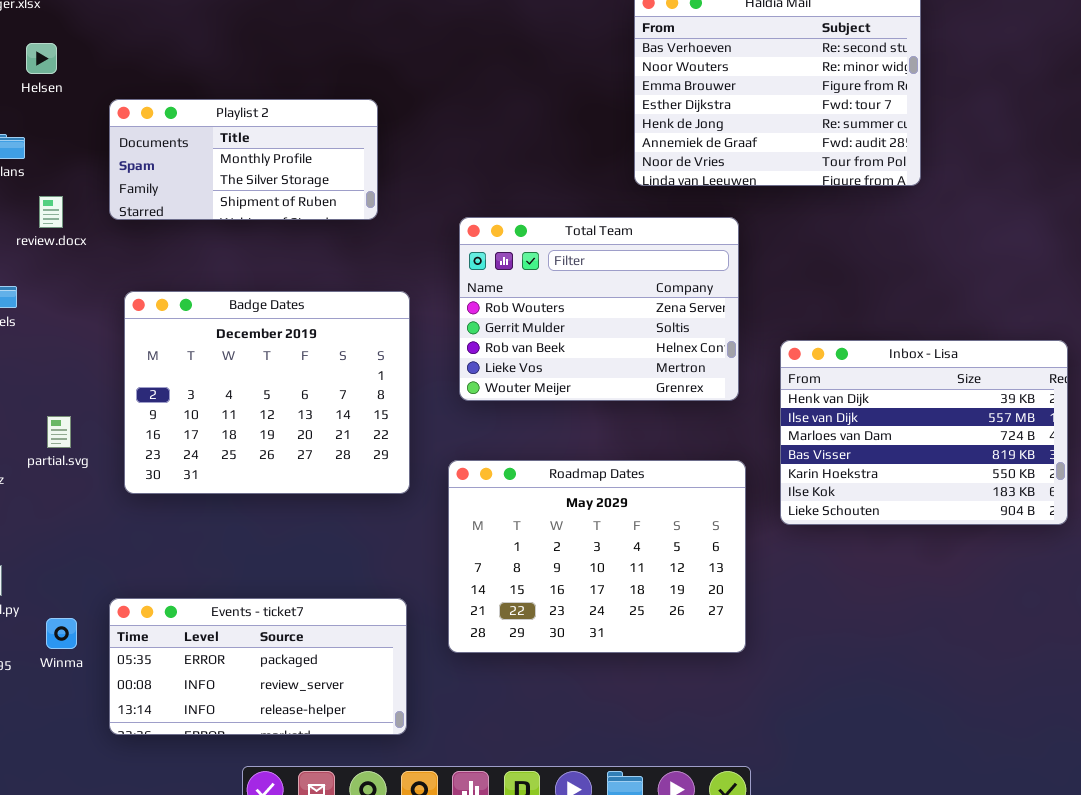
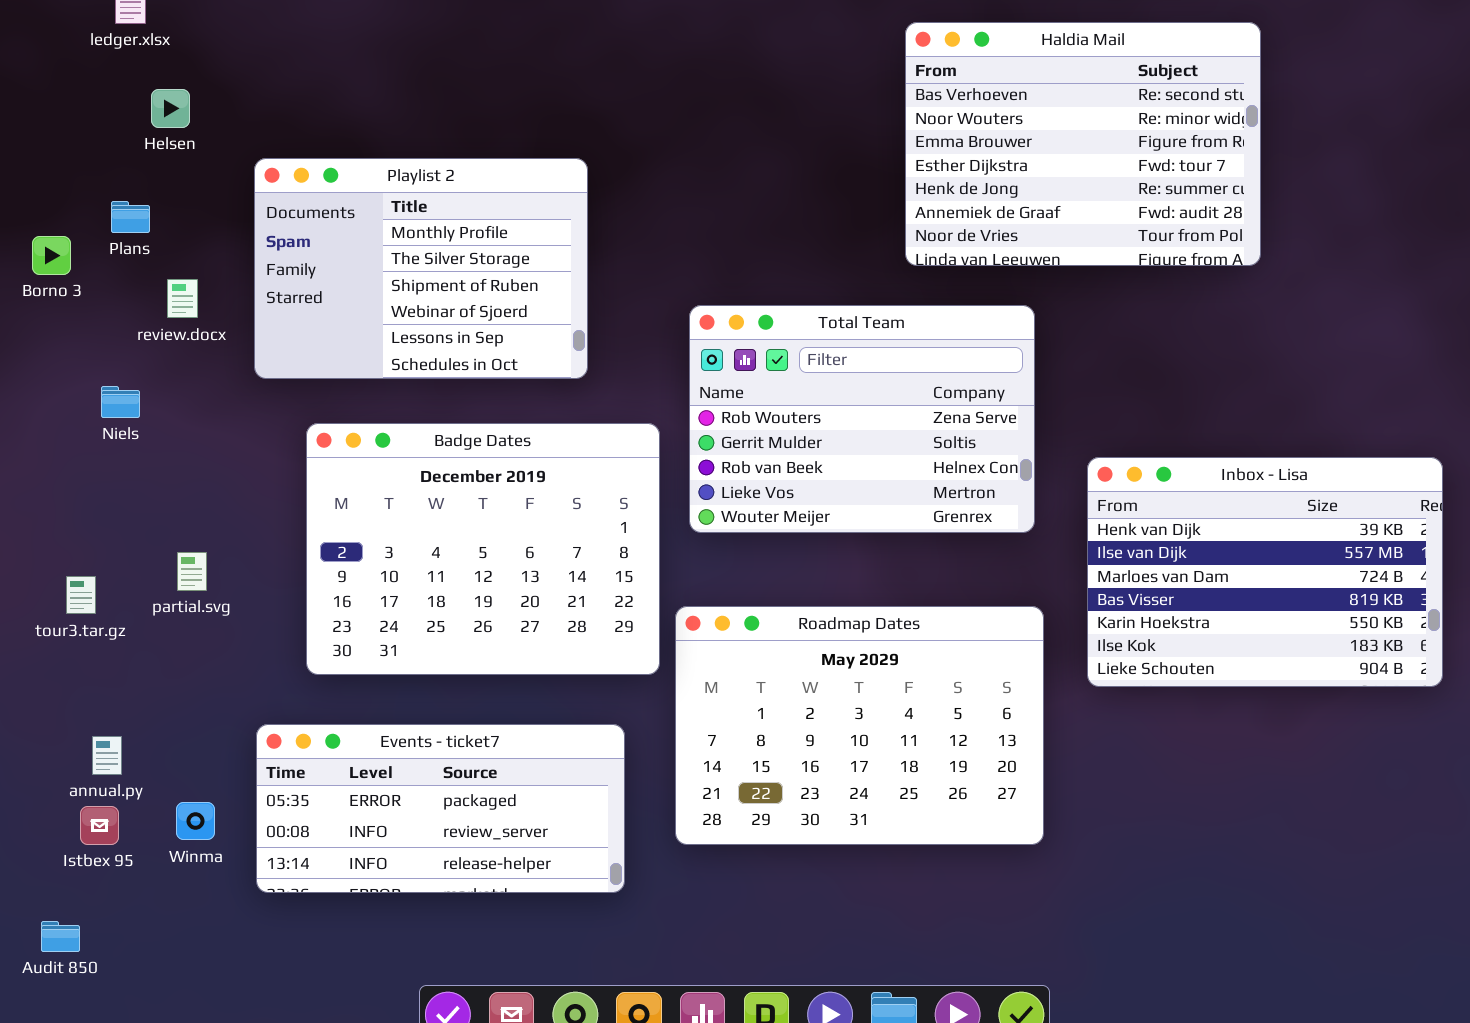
Playlist 2: [109,99,378,220] -> [254,158,588,379], resized
Badge Dates: [124,291,410,494] -> [306,423,660,675], moved
Events - ticket7: [109,598,407,735] -> [256,724,625,893], moved

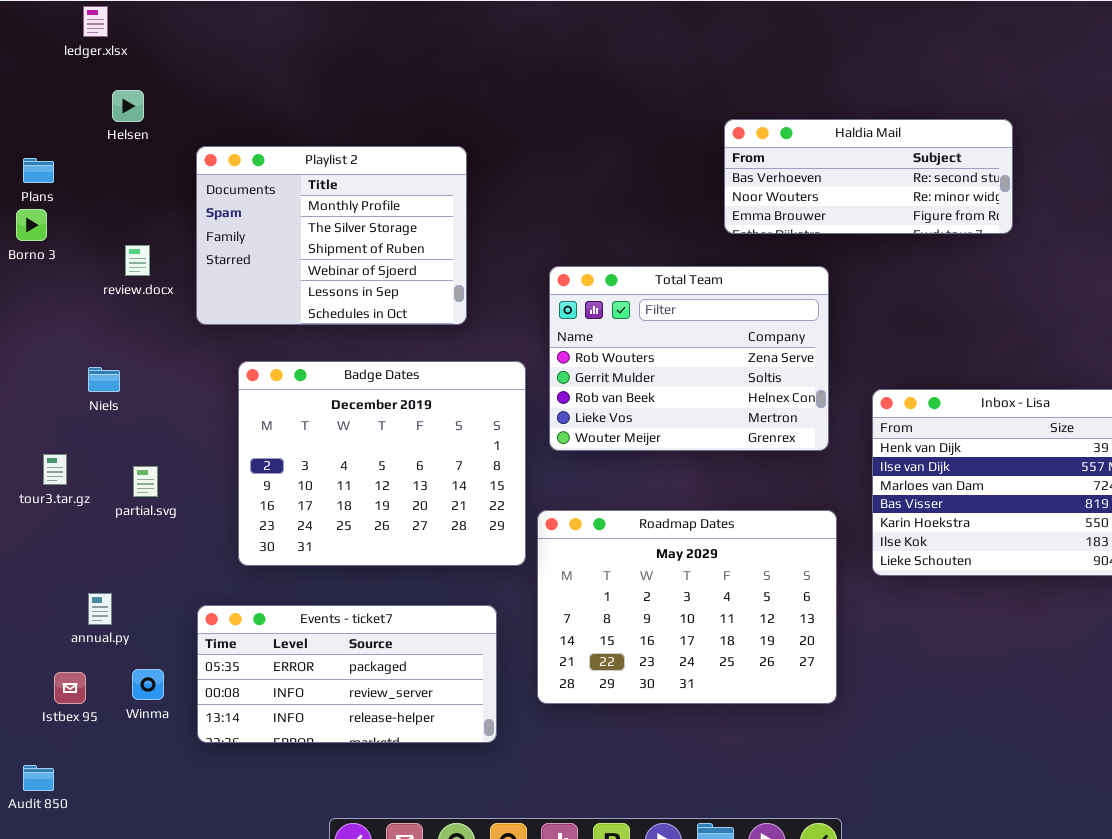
Haldia Mail: [905,22,1261,266] -> [724,119,1013,234], resized
Plans: [111,201,150,233] -> [23,158,54,183], moved
Niels: [101,386,140,418] -> [88,367,120,392], moved
tour3.tar.gz: [66,576,96,614] -> [43,454,67,485], moved
annual.py: [92,736,122,775] -> [88,593,112,625], moved

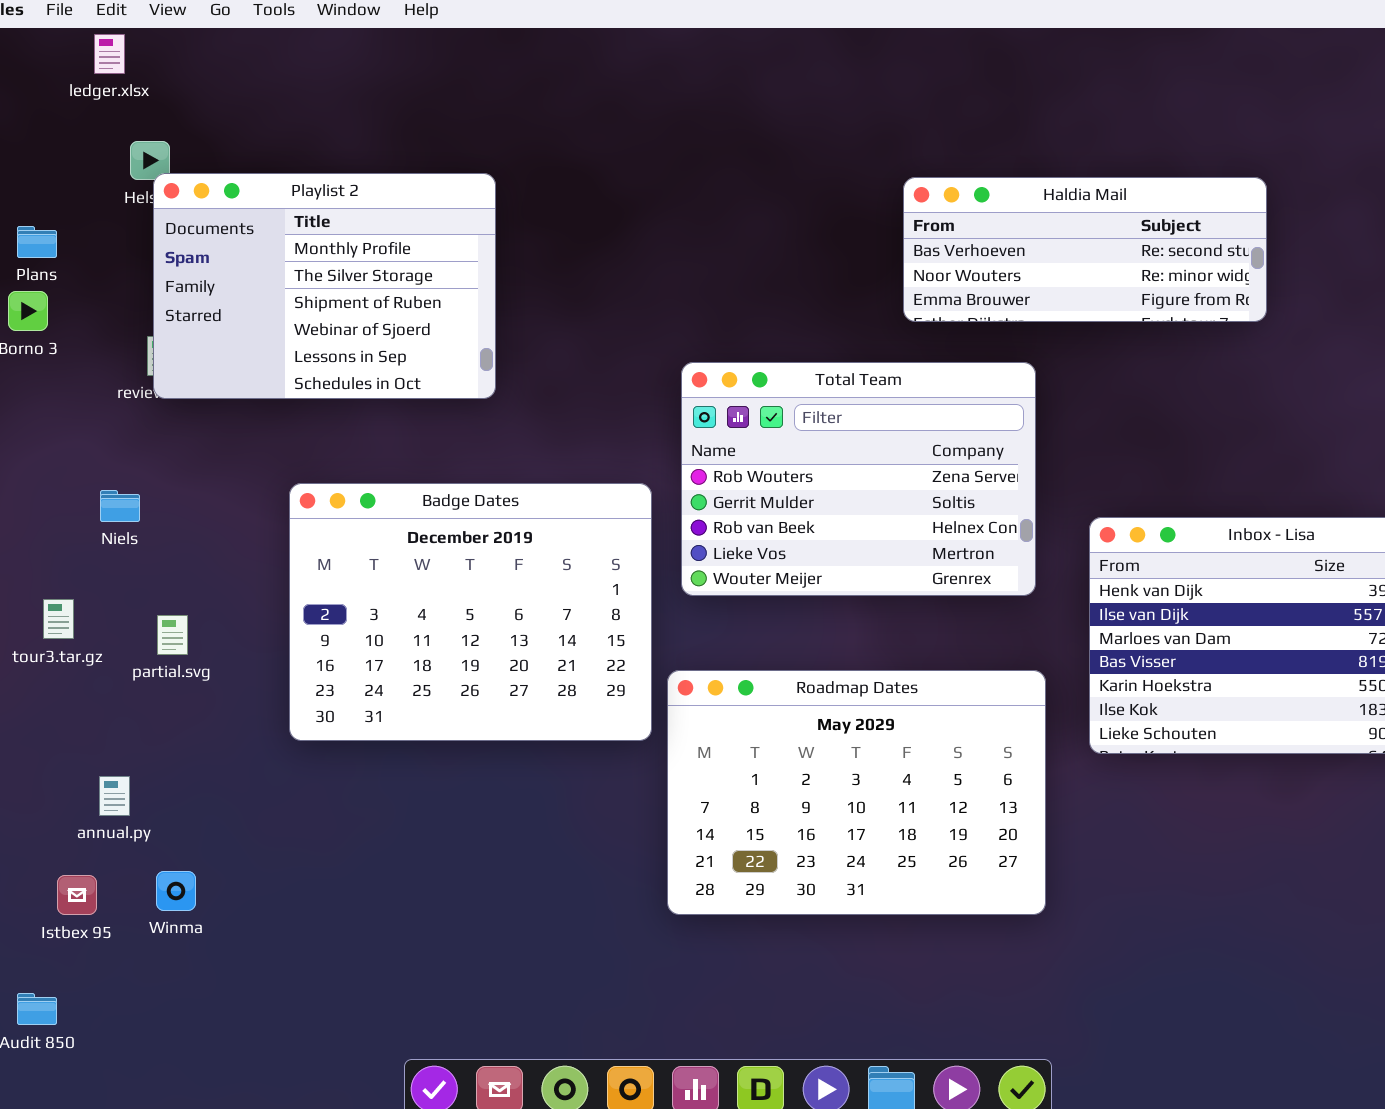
Playlist 2: [196,146,467,325] -> [153,173,496,399], moved
Events - ticket7: [197,605,497,743] -> none, closed

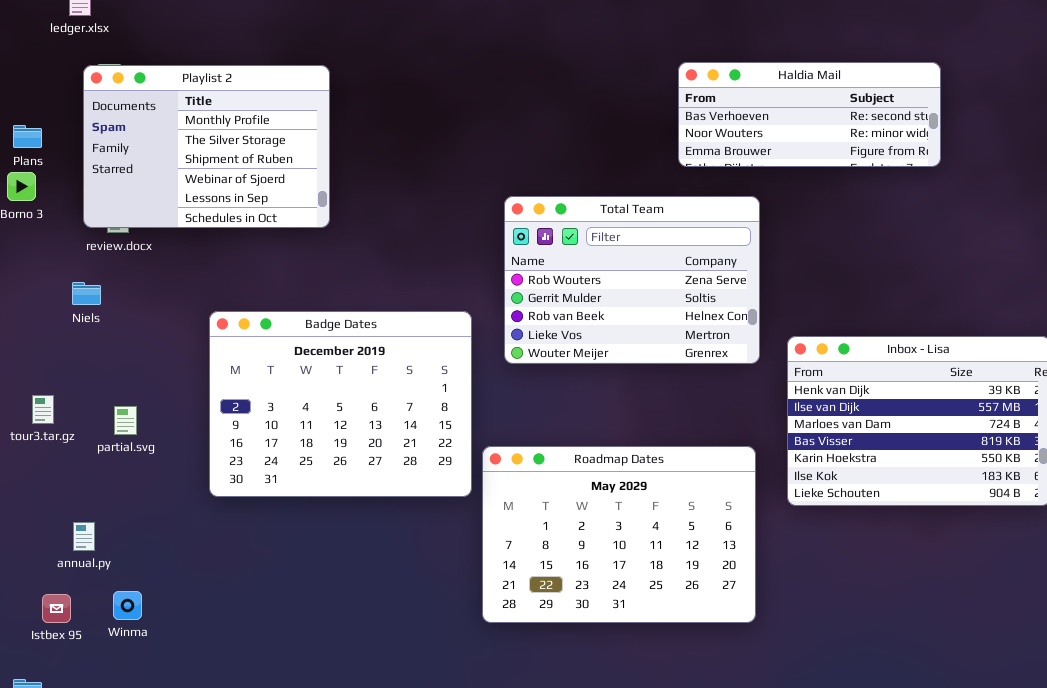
Playlist 2: [153,173,496,399] -> [83,65,330,228], moved
Haldia Mail: [903,177,1267,322] -> [678,62,941,167], moved
Total Team: [681,362,1036,596] -> [504,196,760,364], moved
Niels: [100,490,140,522] -> [72,282,101,305], moved

